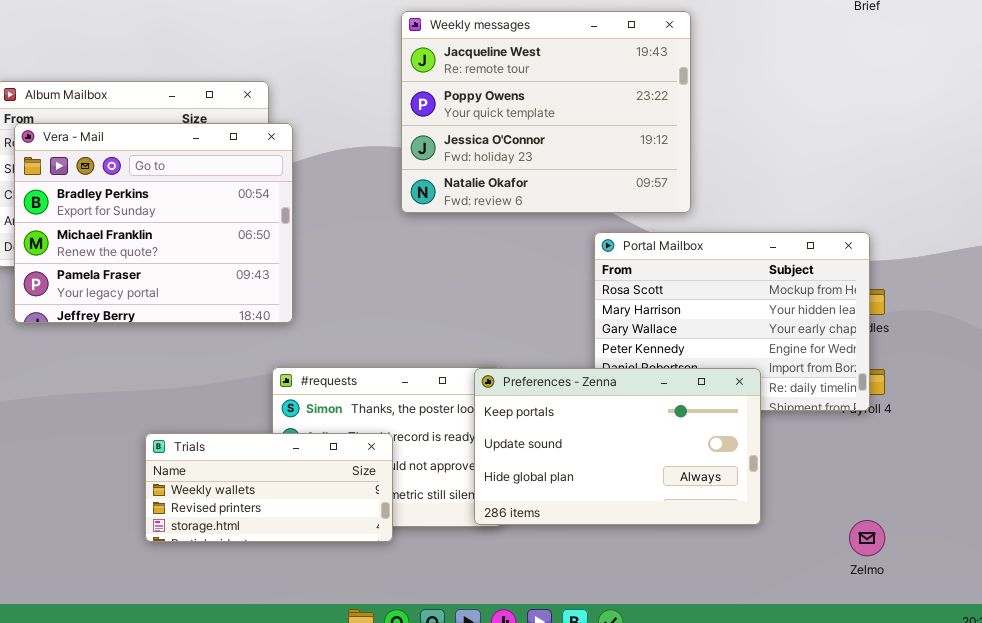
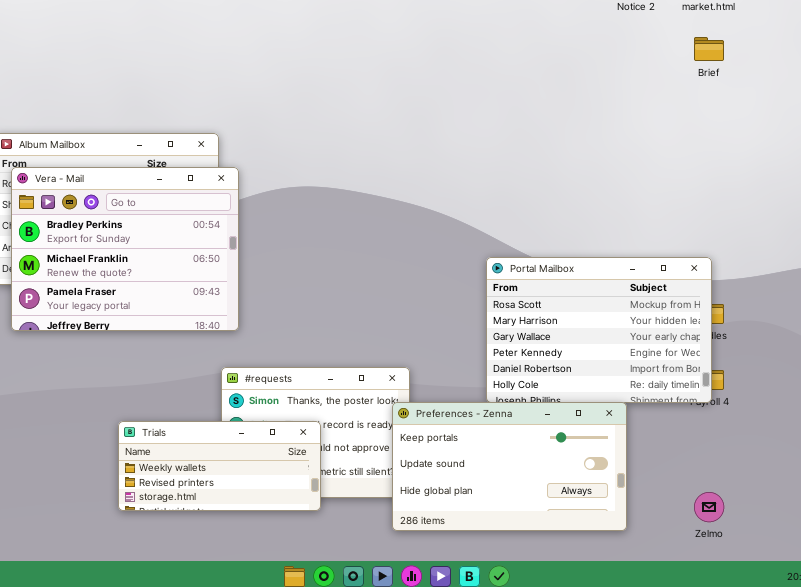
Weekly messages: [401,11,691,213] -> none, closed
Preferences - Zenna: [474,368,761,525] -> [392,402,627,531], moved

